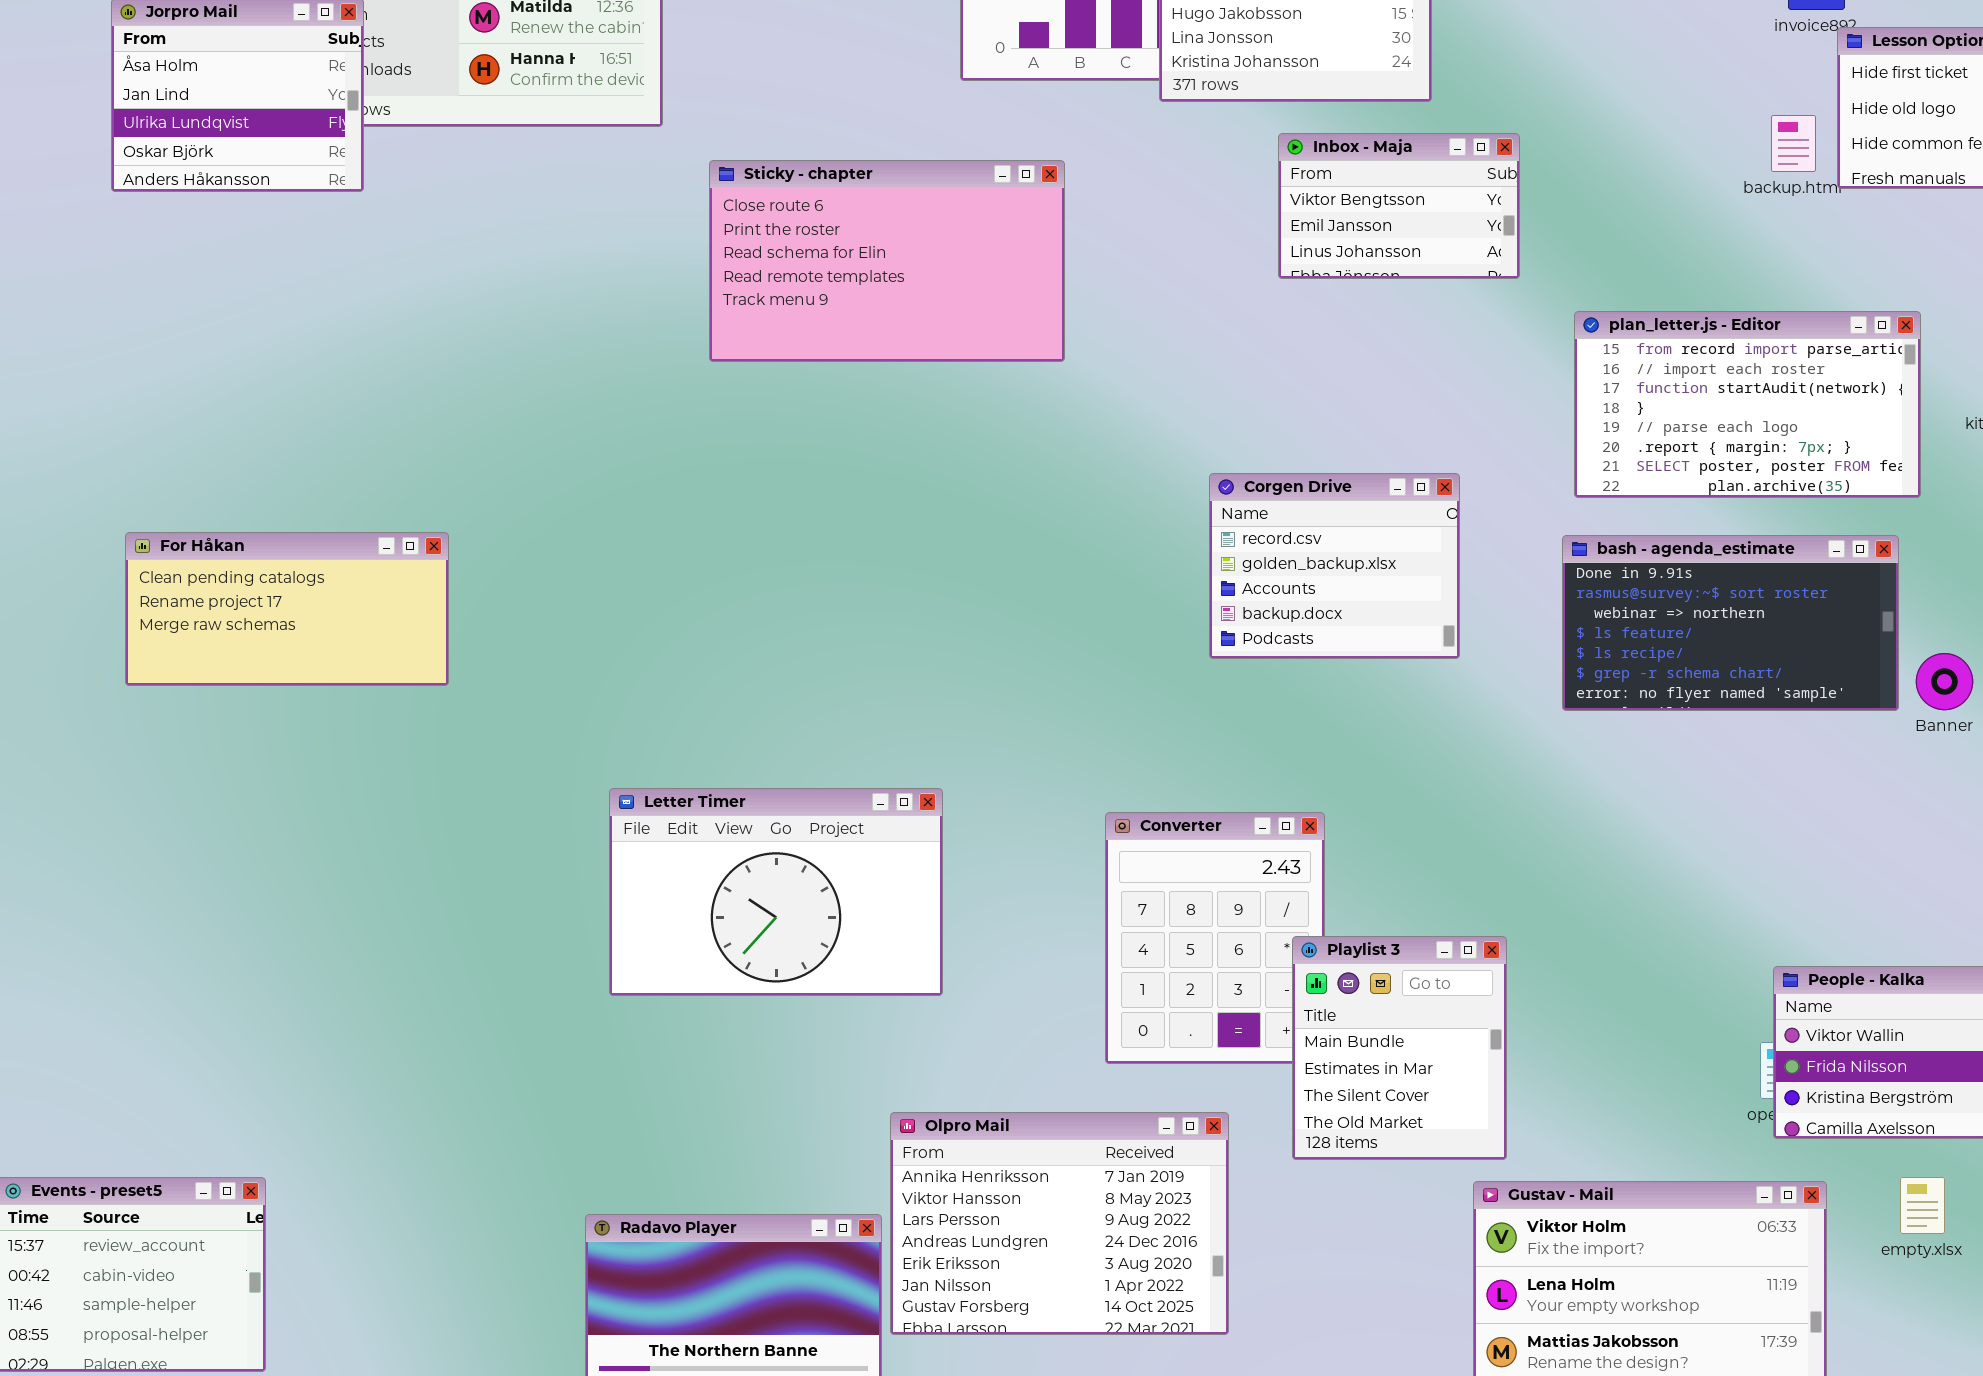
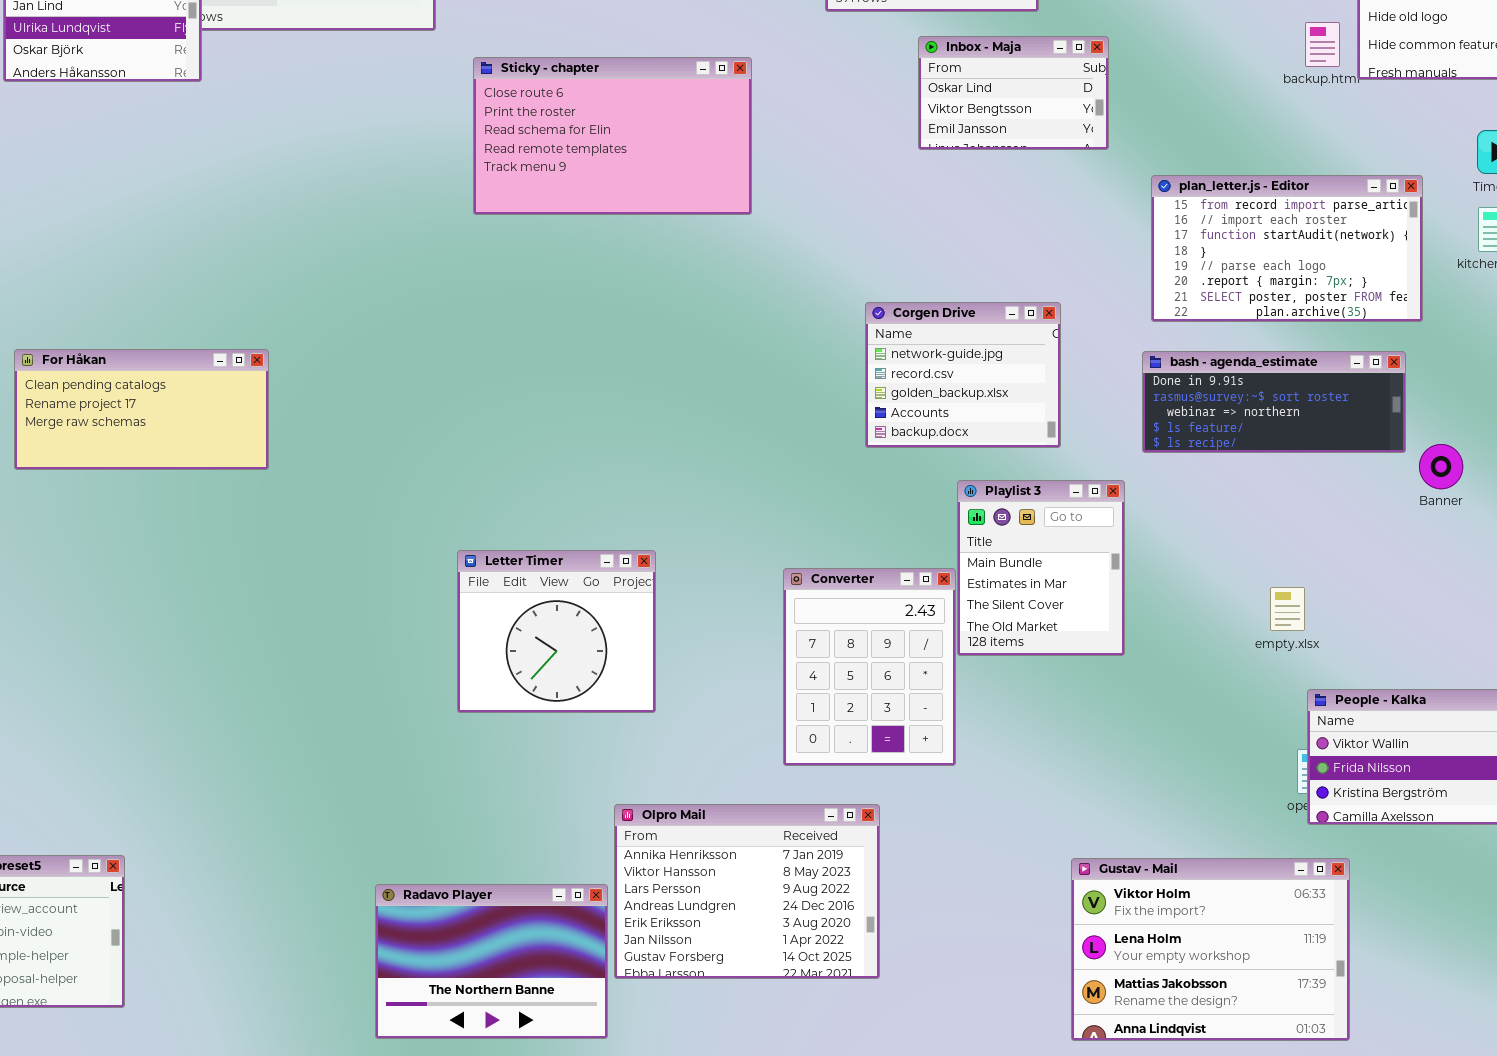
Inbox - Maja: [1278,133,1520,279] -> [918,36,1109,150], scrolled up 1 row
Corgen Drive: [1209,473,1460,659] -> [865,302,1061,448], scrolled up 1 row
bash - agenda_estimate: [1562,535,1899,711] -> [1142,351,1406,453], resized
Letter Timer: [609,788,943,996] -> [457,550,656,713], resized
Playlist 3: [1292,936,1507,1160] -> [957,480,1125,656], moved
empty.xlsx: [1900,1177,1945,1234] -> [1270,587,1305,631], moved

